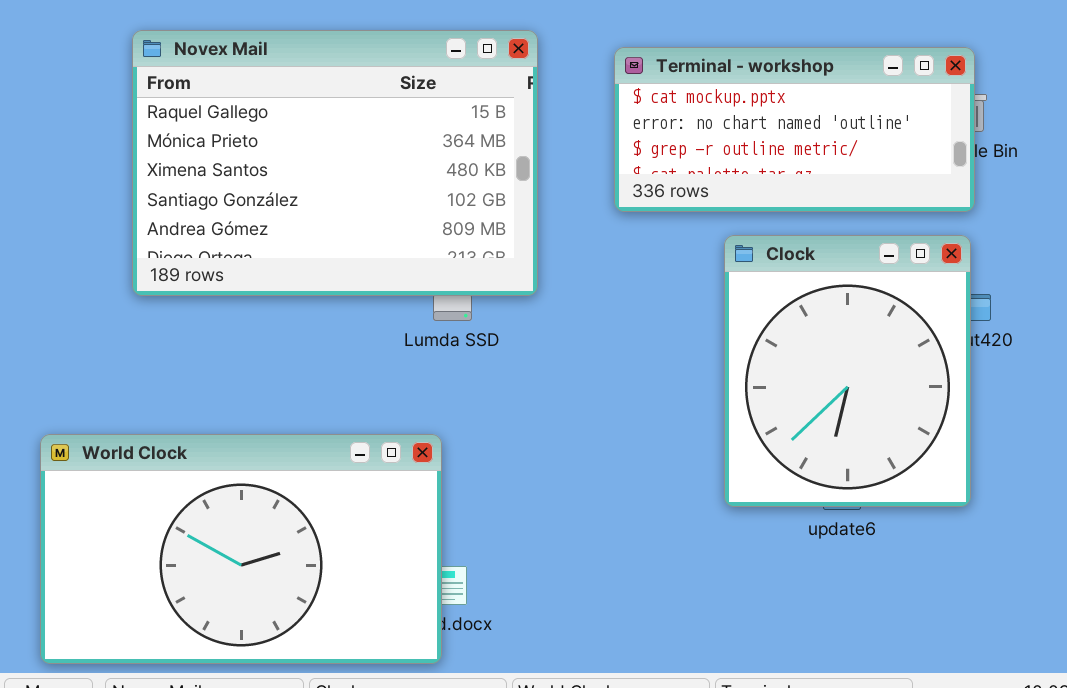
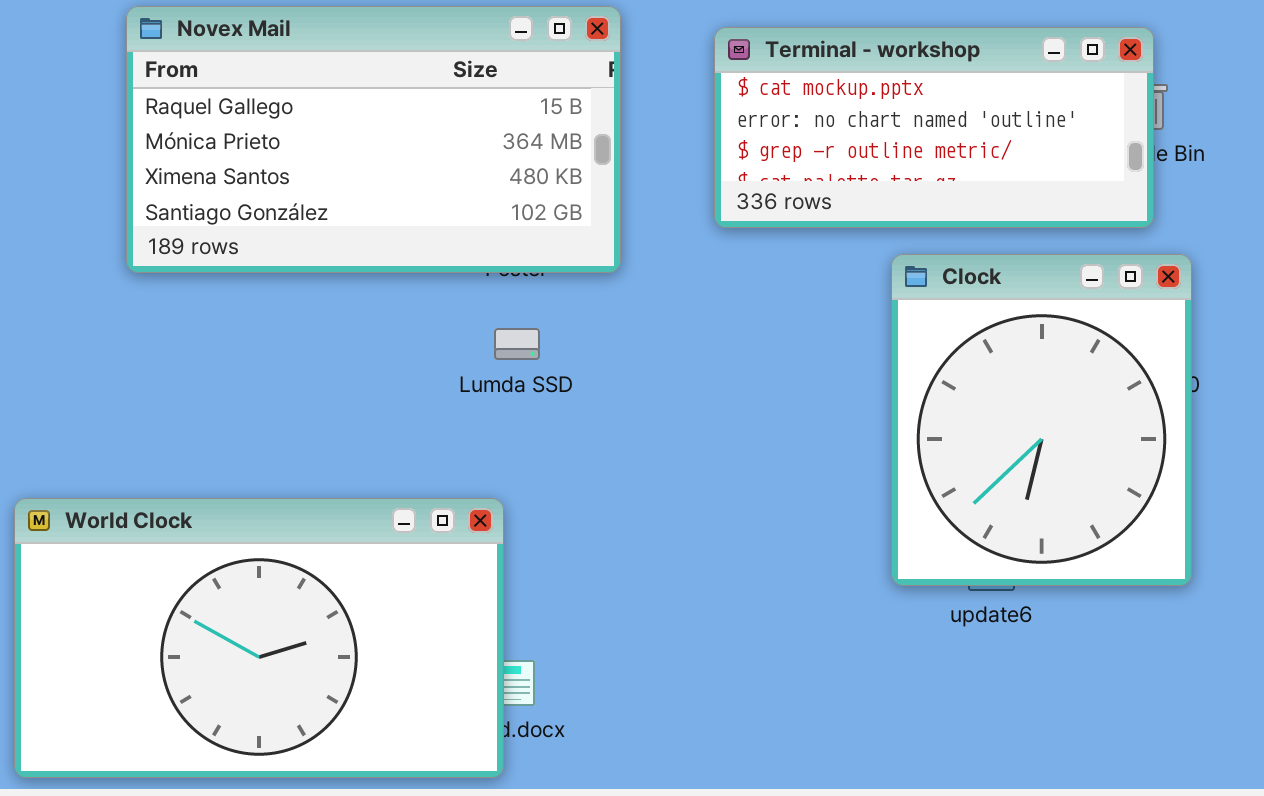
Novex Mail: [132,30,538,296] -> [126,6,621,273], resized
Clock: [724,235,971,507] -> [891,254,1192,586], moved

